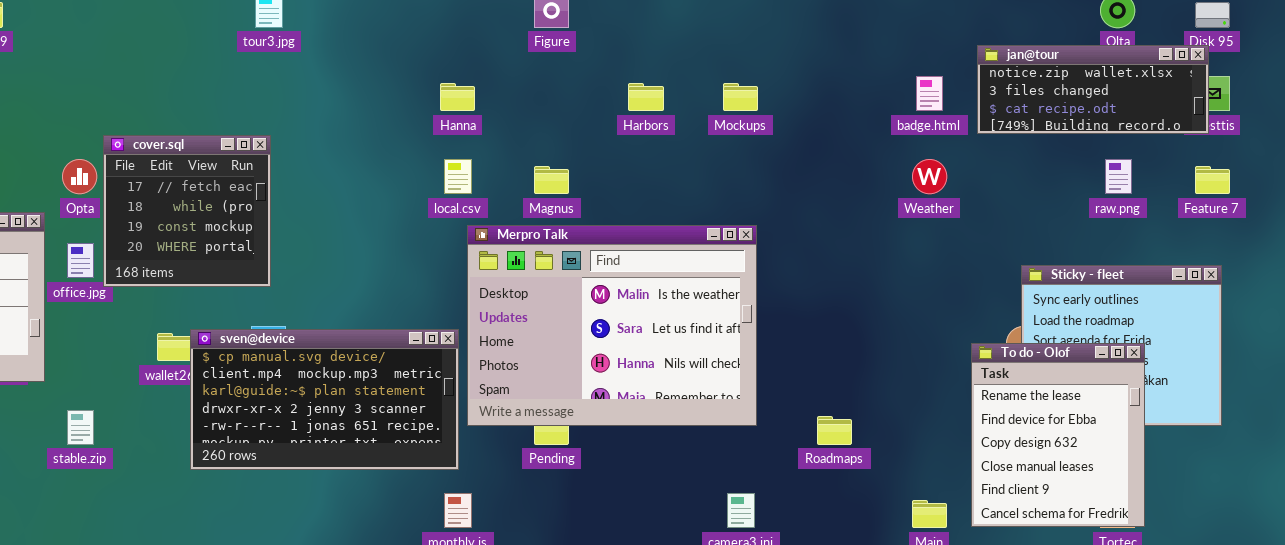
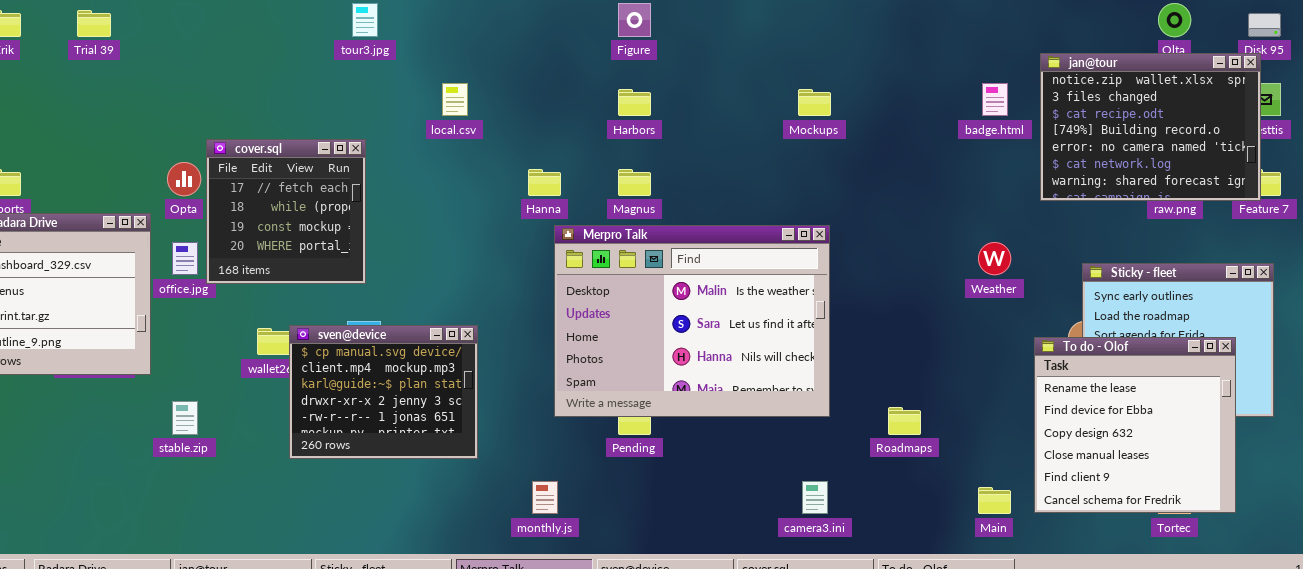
jan@tour: [977,45,1209,134] -> [1040,53,1261,201], resized
Hanna: [440,83,475,111] -> [528,169,561,196], moved
Harbors: [628,83,664,111] -> [618,89,651,116], moved
local.csv: [444,159,472,194] -> [442,83,468,116], moved
Weather: [912,159,947,194] -> [978,242,1011,275], moved
sven@device: [190,329,459,470] -> [289,325,478,459], resized
To do - Olof: [971,343,1145,527] -> [1034,337,1236,513], resized

